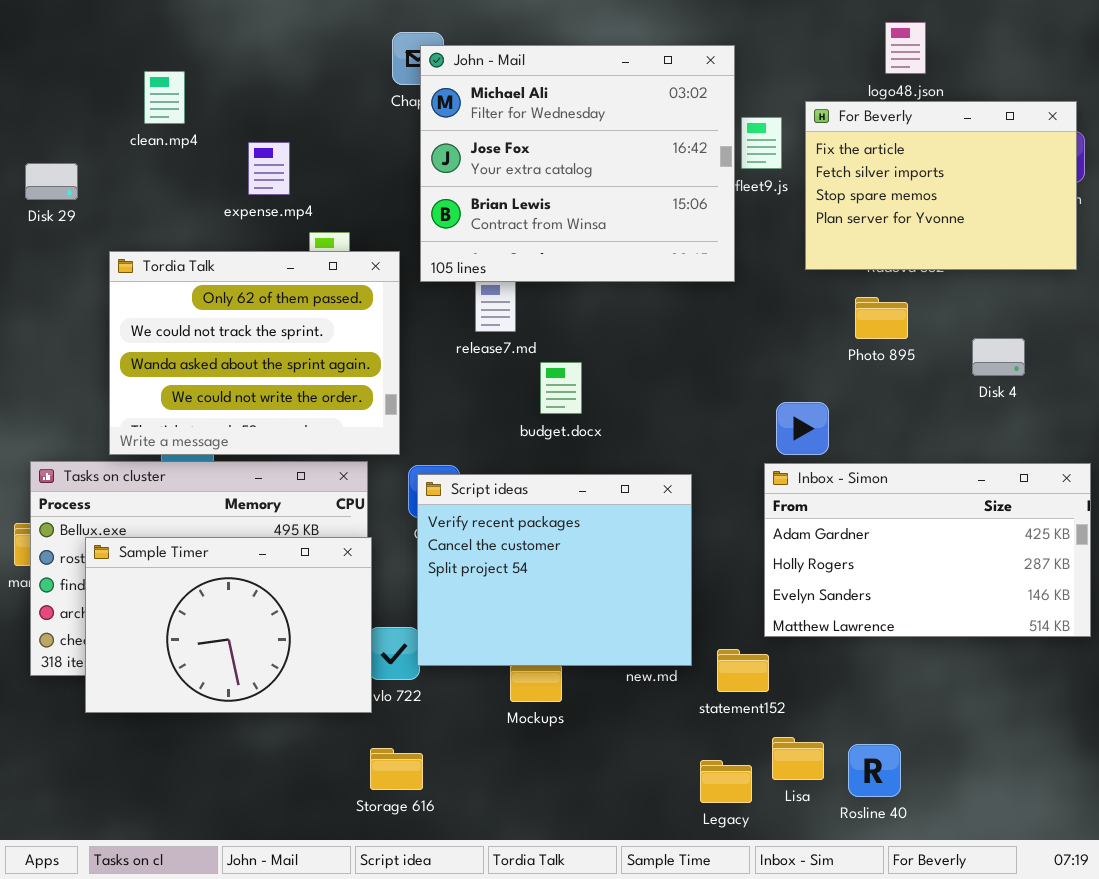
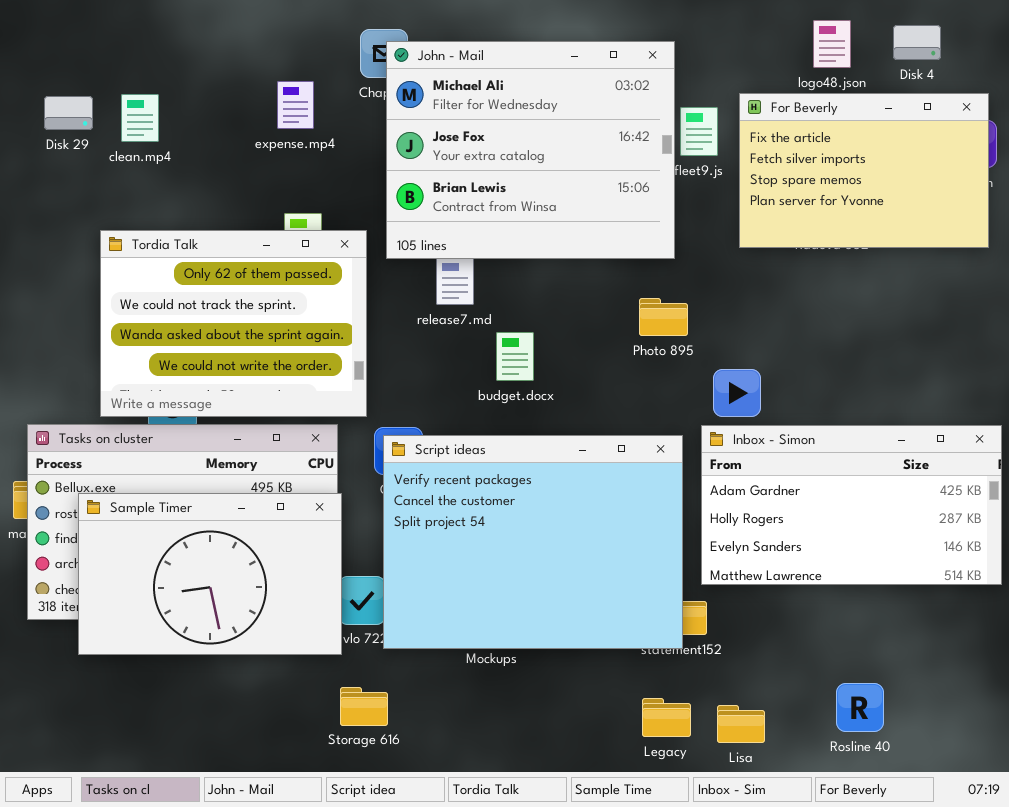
clean.mp4: [144,71,185,124] -> [121,94,159,142], moved
expense.mp4: [248,142,290,195] -> [277,81,314,129], moved
Disk 29: [25,163,78,200] -> [44,96,93,130], moved
Photo 895: [855,297,908,339] -> [639,298,688,336], moved
Disk 4: [972,338,1025,376] -> [893,25,941,60], moved
Script ideas: [417,474,692,666] -> [383,435,683,649], resized
Lisa: [772,737,824,780] -> [717,705,765,743], moved
Rosline 40: [848,744,901,797] -> [836,683,884,732], moved

